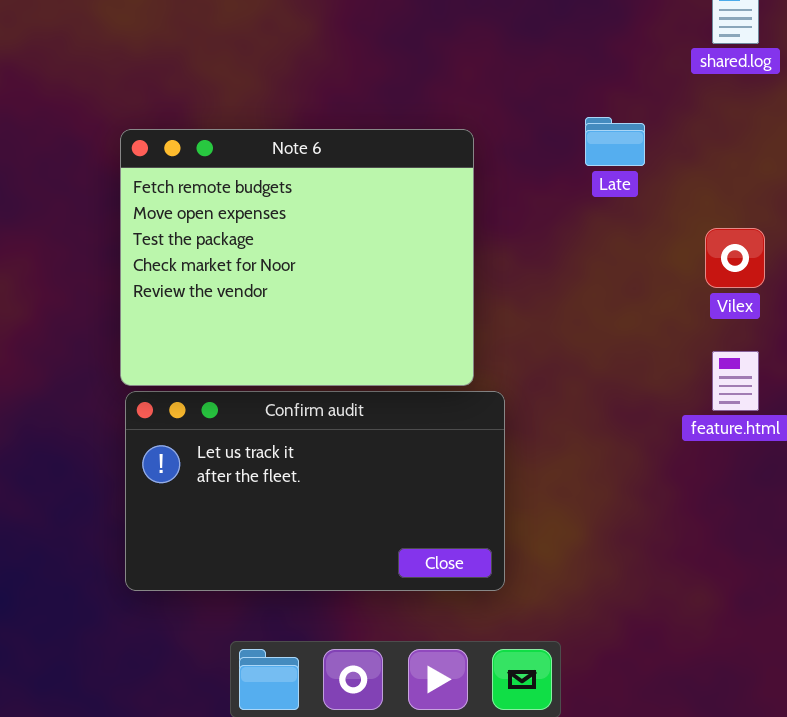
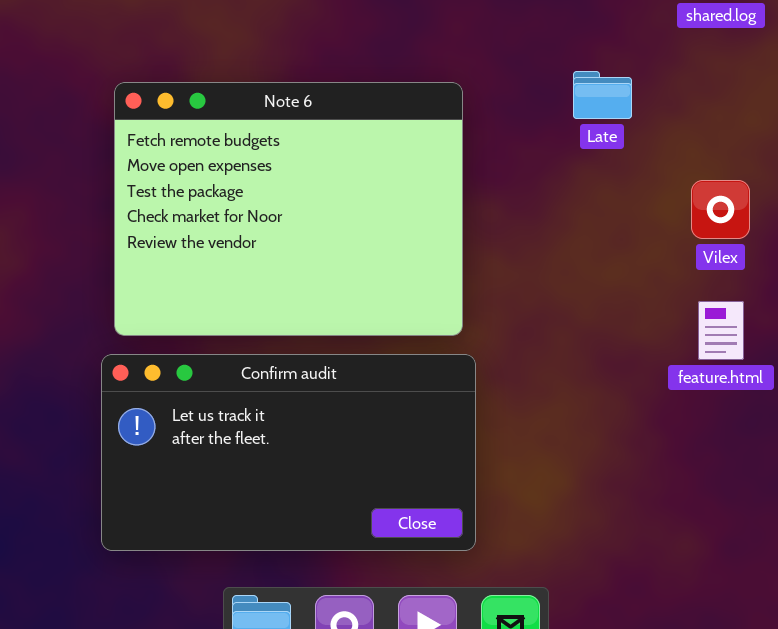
Confirm audit: [125,391,505,591] -> [101,354,476,551], moved

